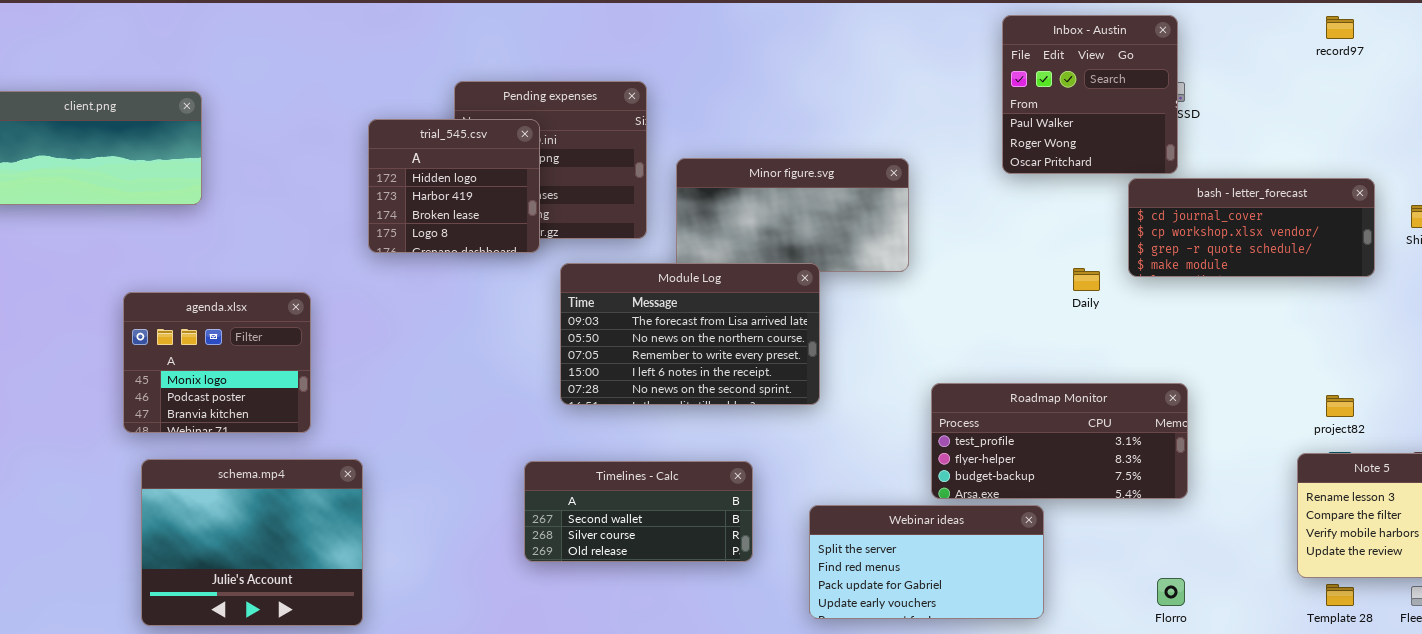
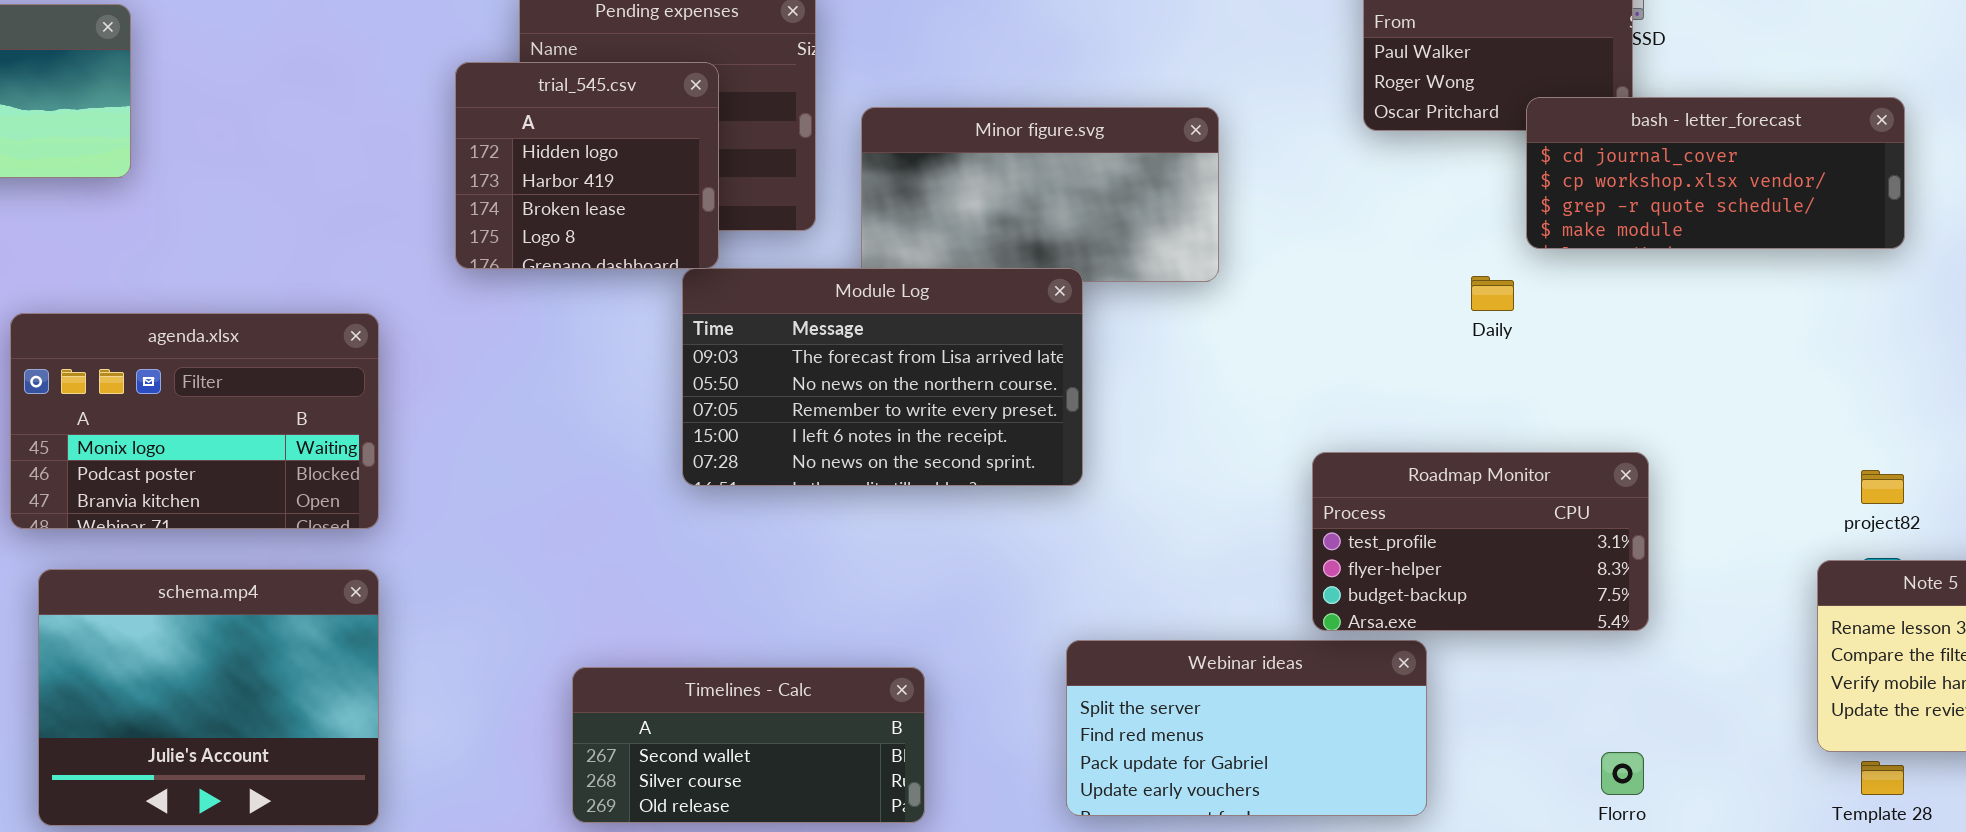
trial_545.csv: [368,119,540,253] -> [455,62,719,269], moved
bash - letter_forecast: [1128,178,1375,277] -> [1526,97,1905,249], moved
agenda.xlsx: [123,292,311,433] -> [10,313,379,529], resized
Roadmap Monitor: [931,383,1188,499] -> [1312,452,1649,631], resized
Timelines - Calc: [524,461,753,562] -> [572,667,925,823], moved

